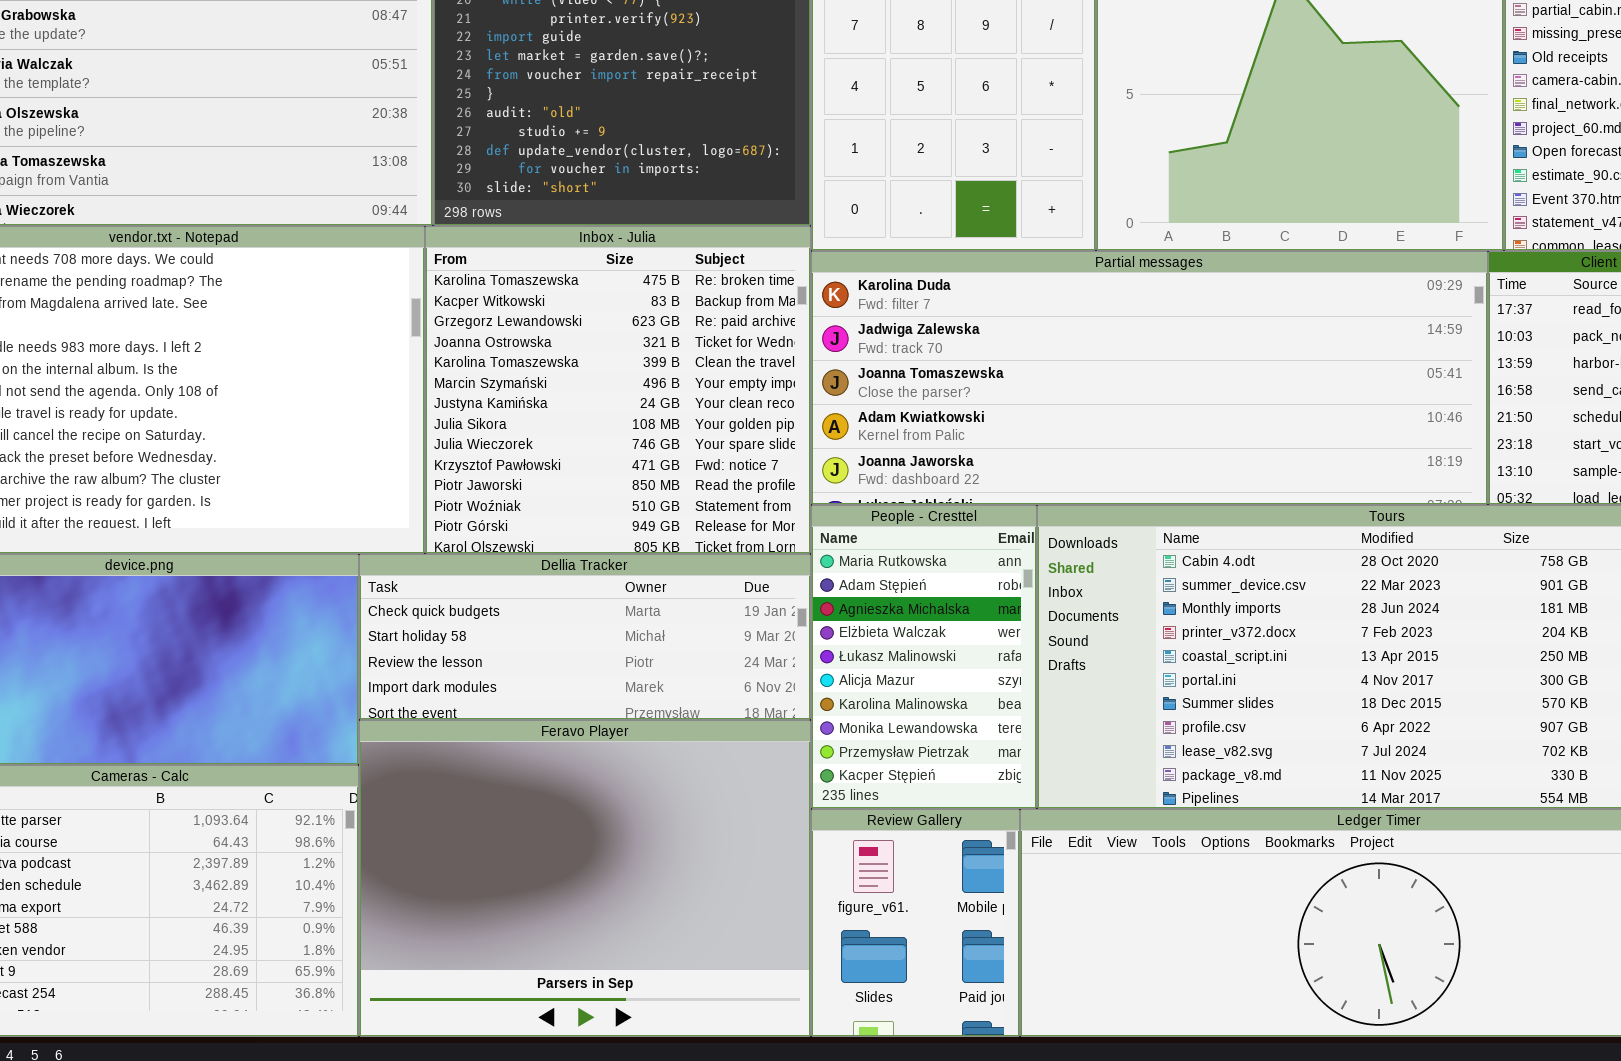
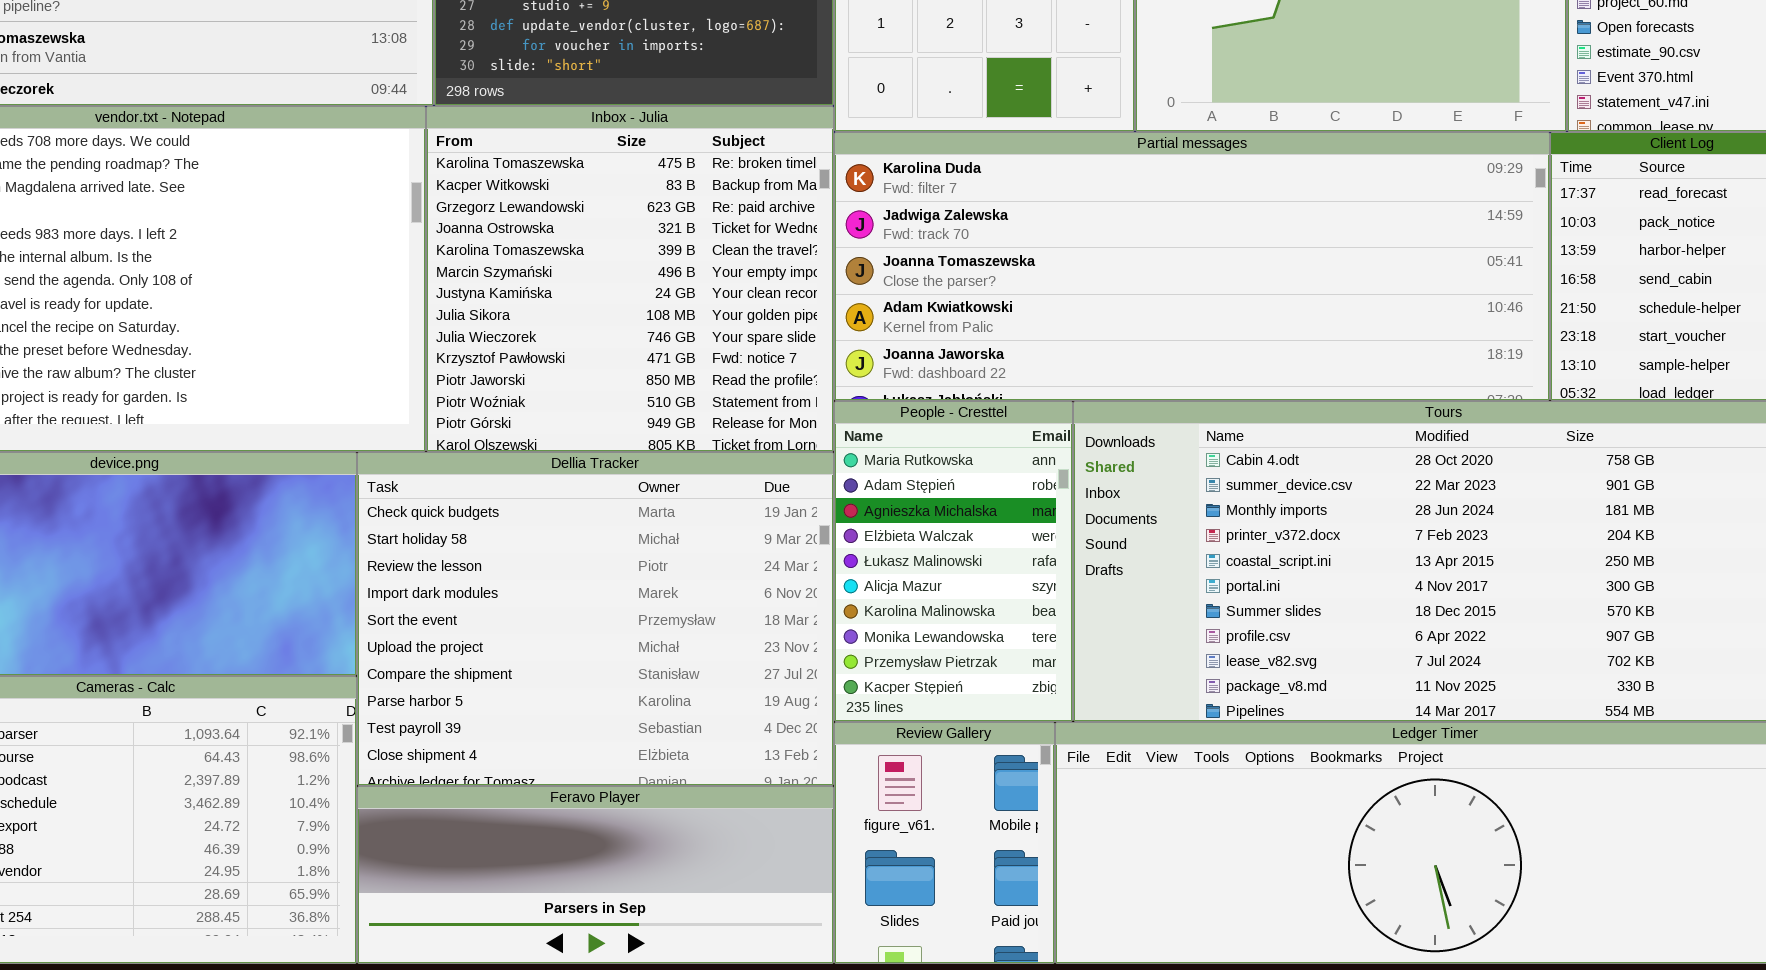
Dellia Tracker: [359,554,811,720] -> [357,452,834,786], resized
Feravo Player: [359,720,811,1037] -> [357,786,834,964], resized

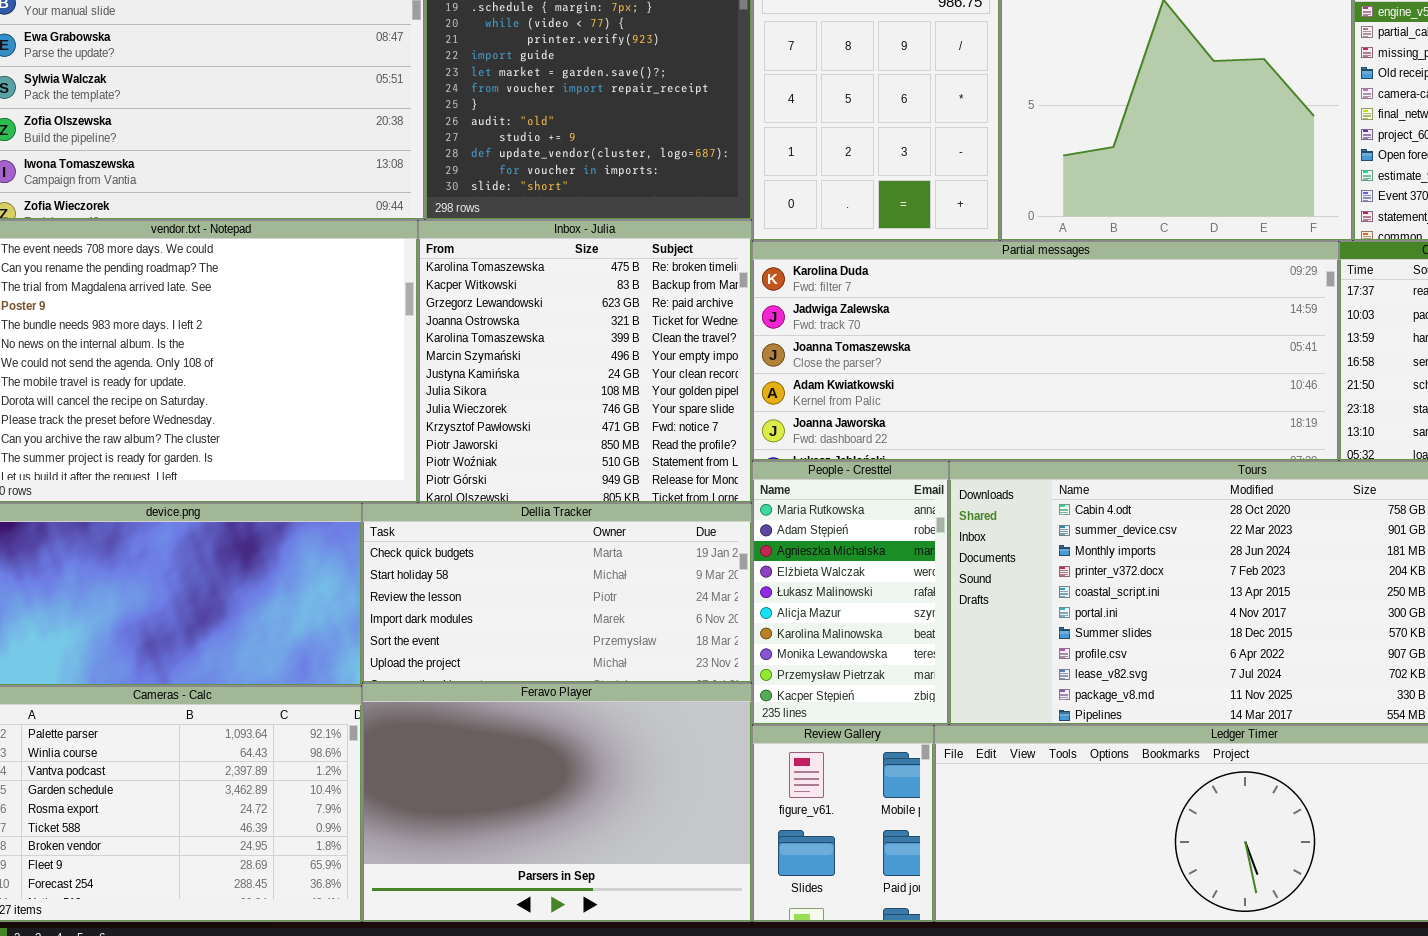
Dellia Tracker: [357,452,834,786] -> [362,503,752,683], resized
Feravo Player: [357,786,834,964] -> [362,683,752,922], resized

